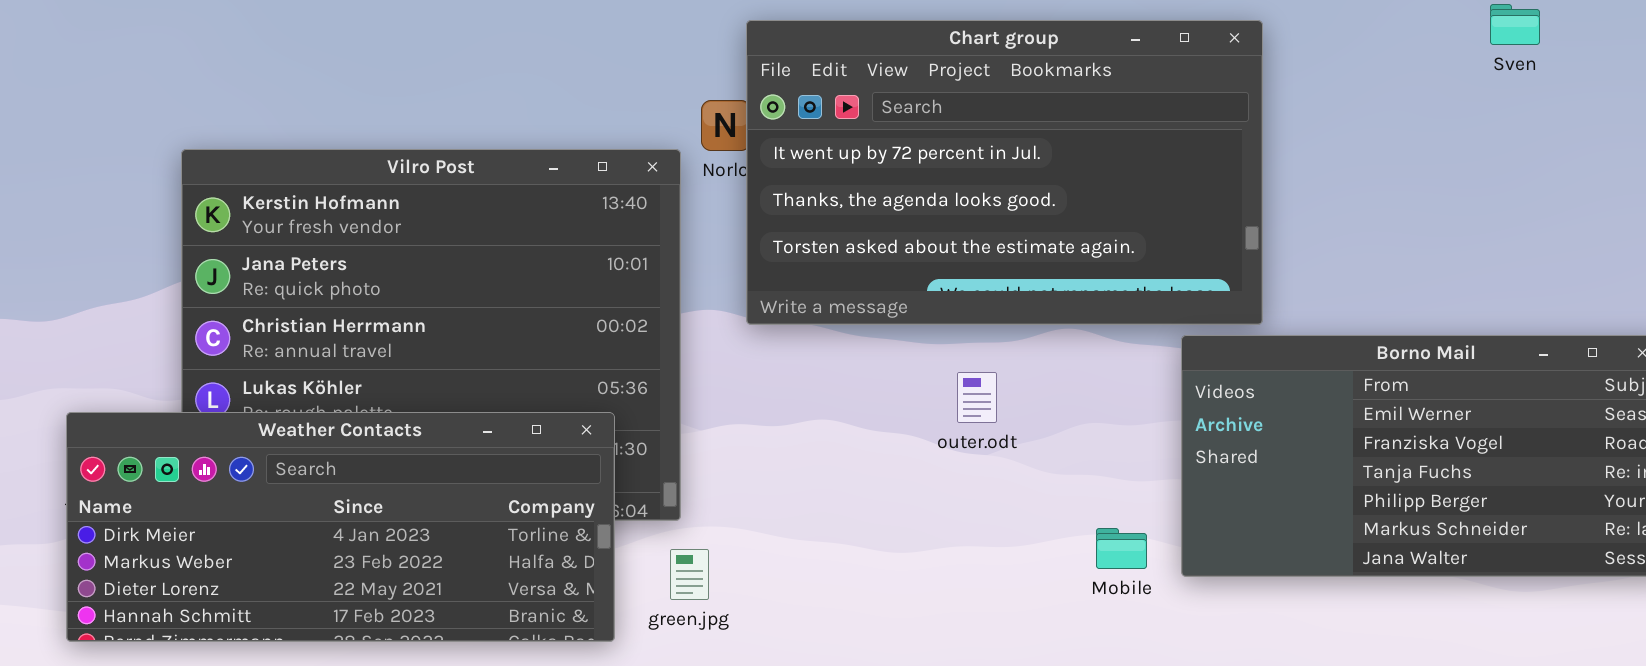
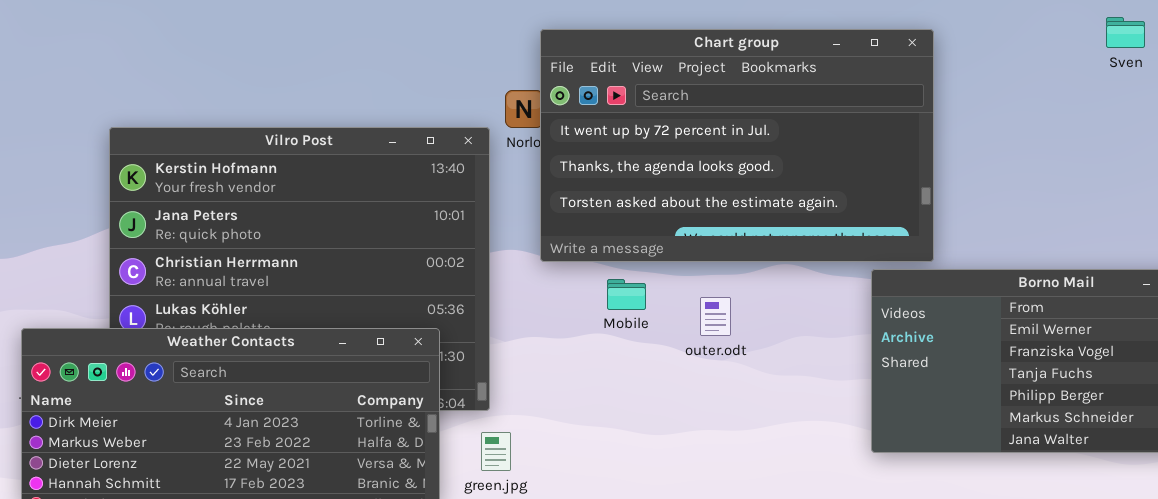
Mobile: [1096,528,1147,569] -> [607,279,646,310], moved

